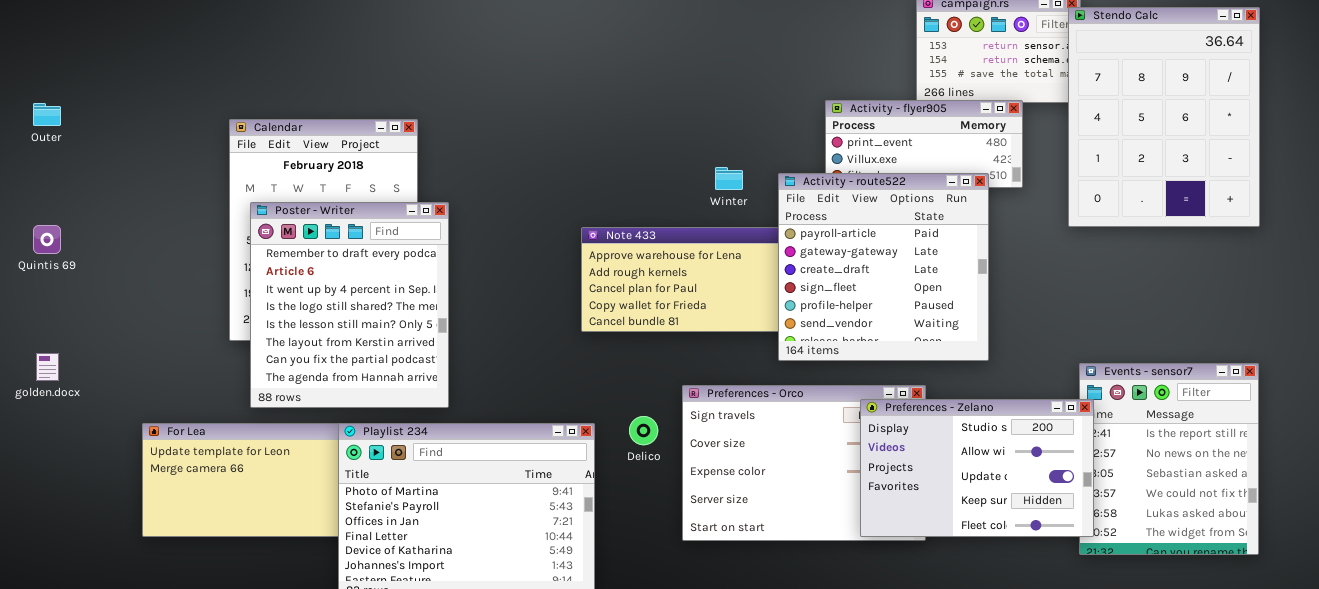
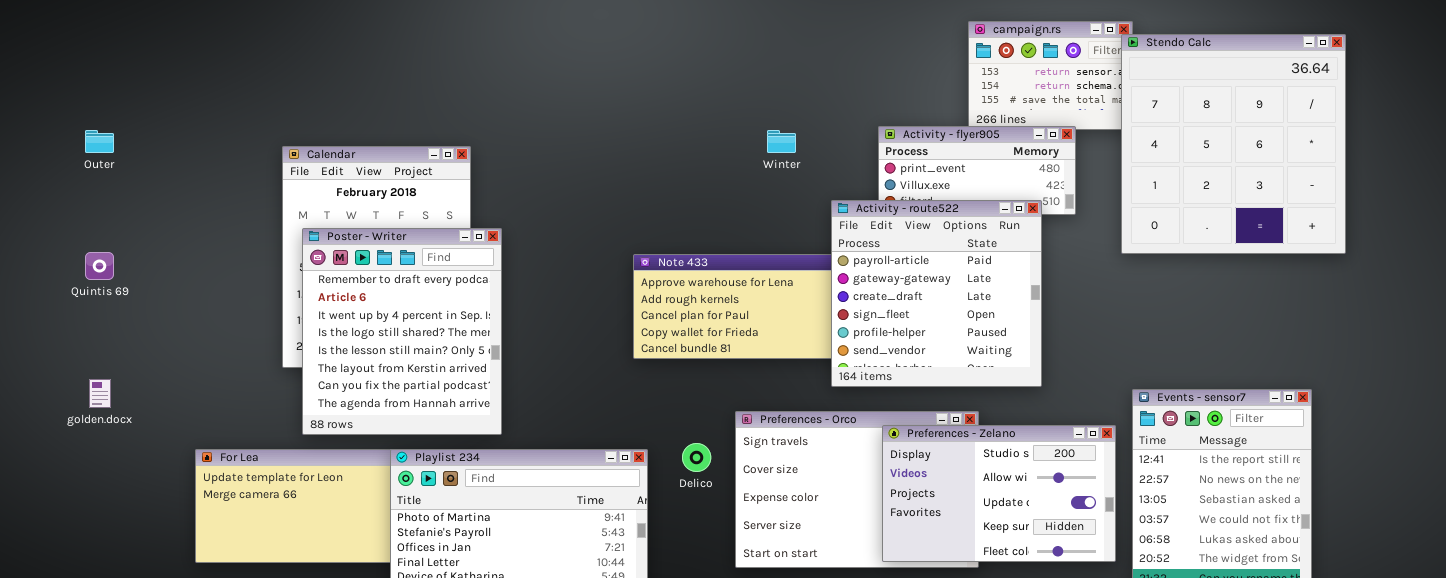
Stendo Calc: [1068,7,1260,227] -> [1121,34,1346,254], resized
Winter: [715,167,743,190] -> [767,130,796,153], moved
Preferences - Zelano: [860,399,1094,537] -> [882,425,1116,562], moved

